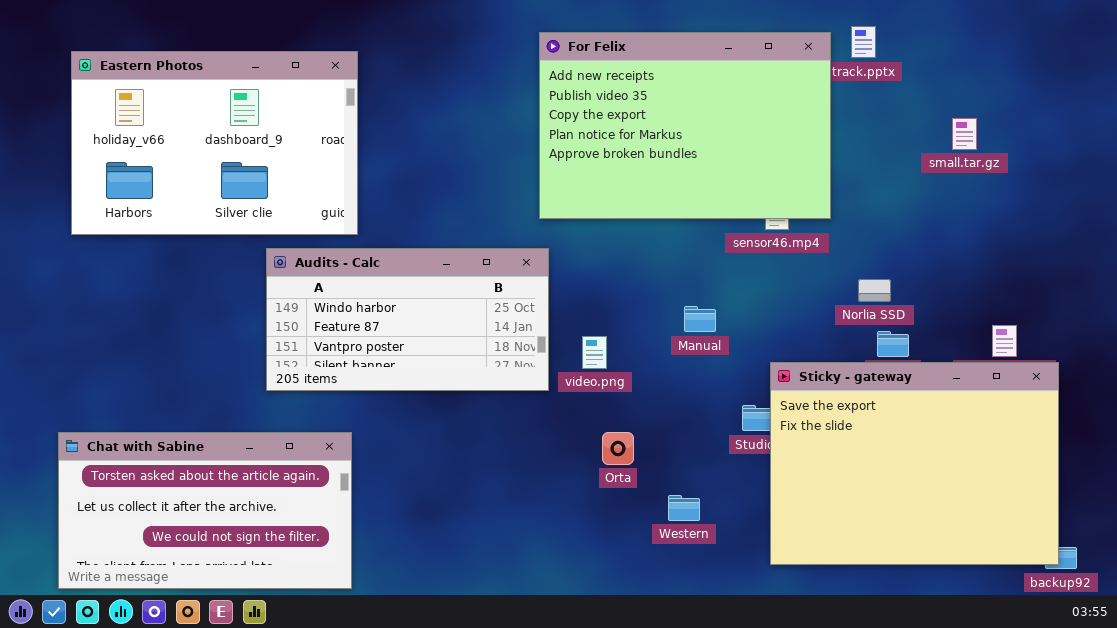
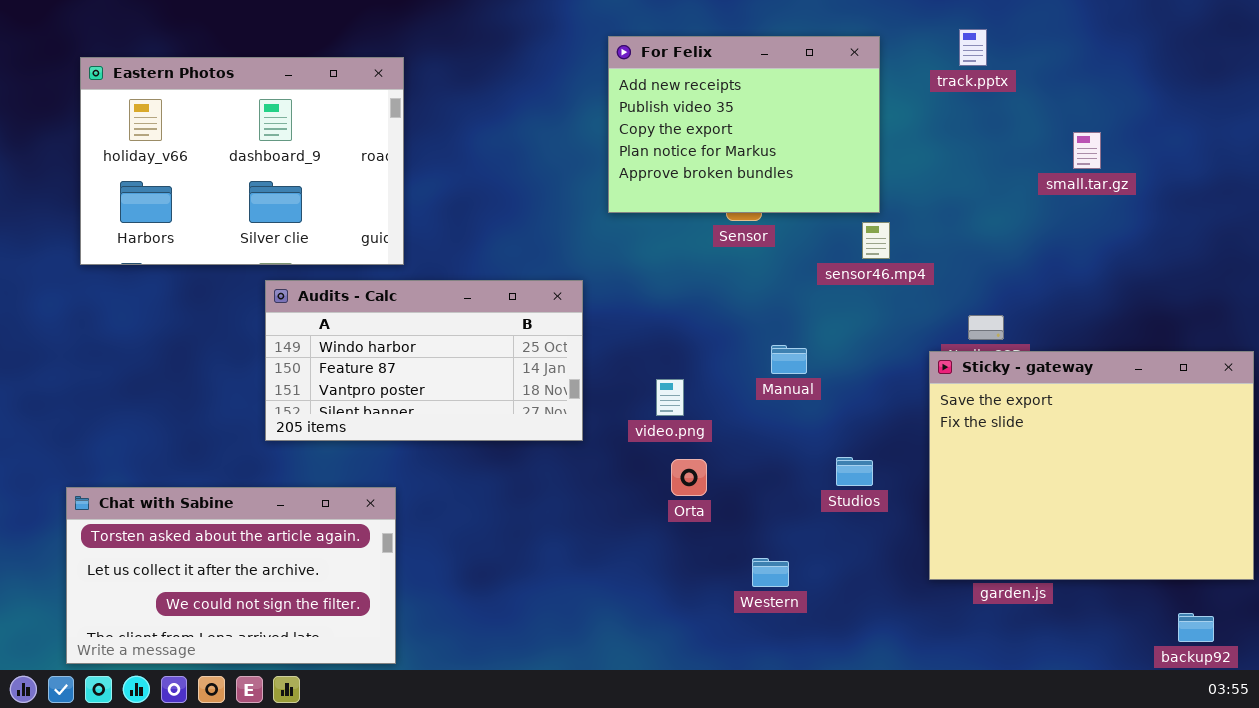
For Felix: [539,32,831,219] -> [608,36,880,213], resized
Audits - Calc: [266,248,549,391] -> [265,280,583,441], moved
Sticky - gateway: [770,362,1059,565] -> [929,351,1254,580], moved
Orta: [602,432,634,465] -> [671,459,707,496], moved

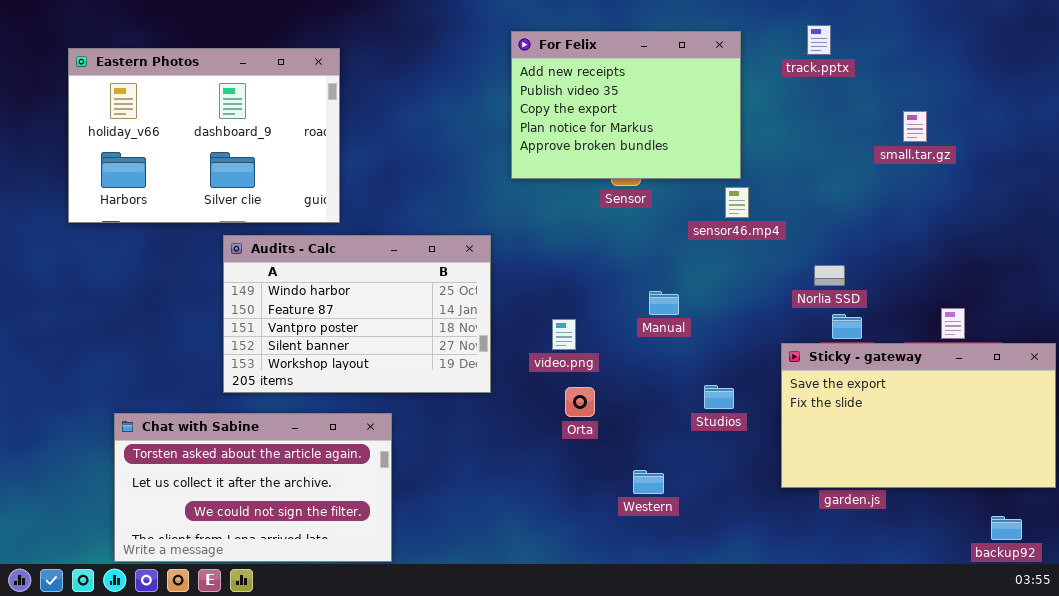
Audits - Calc: [265,280,583,441] -> [223,235,491,393], resized
Sticky - gateway: [929,351,1254,580] -> [781,343,1056,488], resized
Chat with Sabine: [66,487,396,664] -> [114,413,392,562], moved

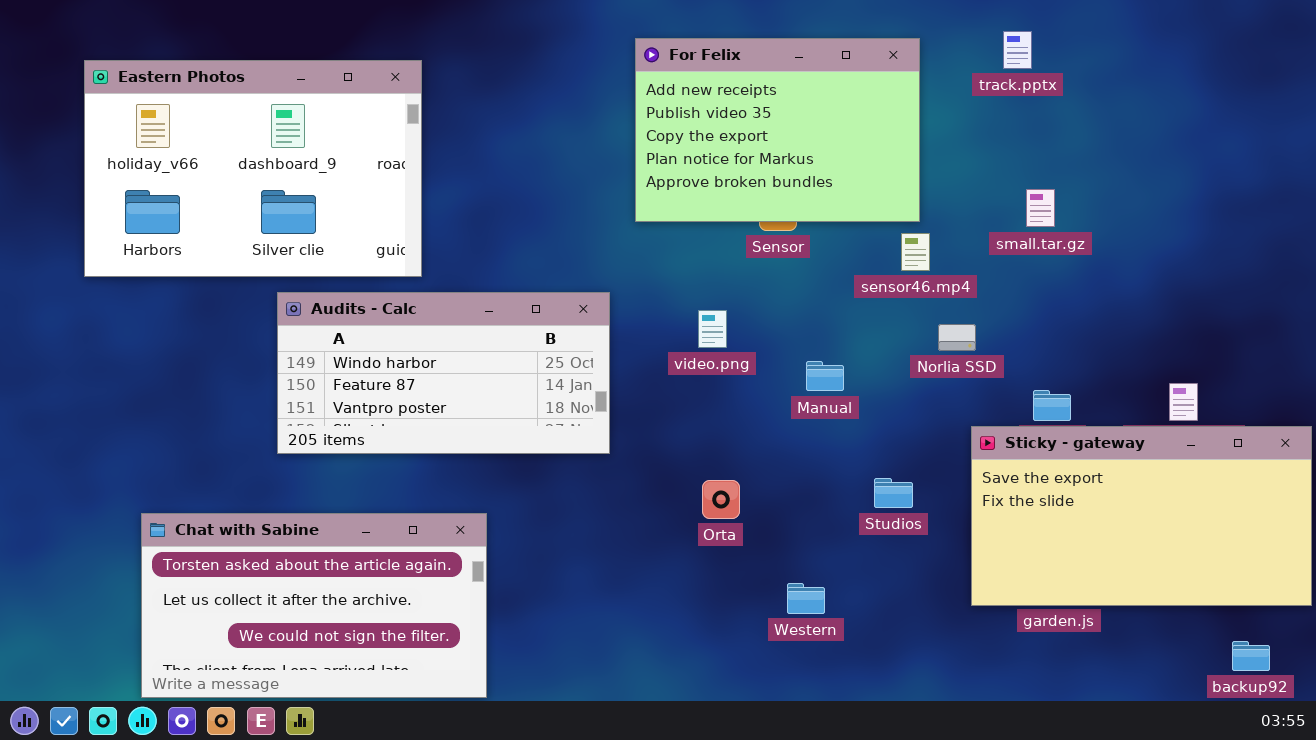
small.tar.gz: [903,111,927,142] -> [1026,189,1055,227], moved
Audits - Calc: [223,235,491,393] -> [277,292,610,454], resized
Norlia SSD: [814,265,845,286] -> [938,324,976,351], moved
video.png: [552,319,576,350] -> [698,310,727,348], moved

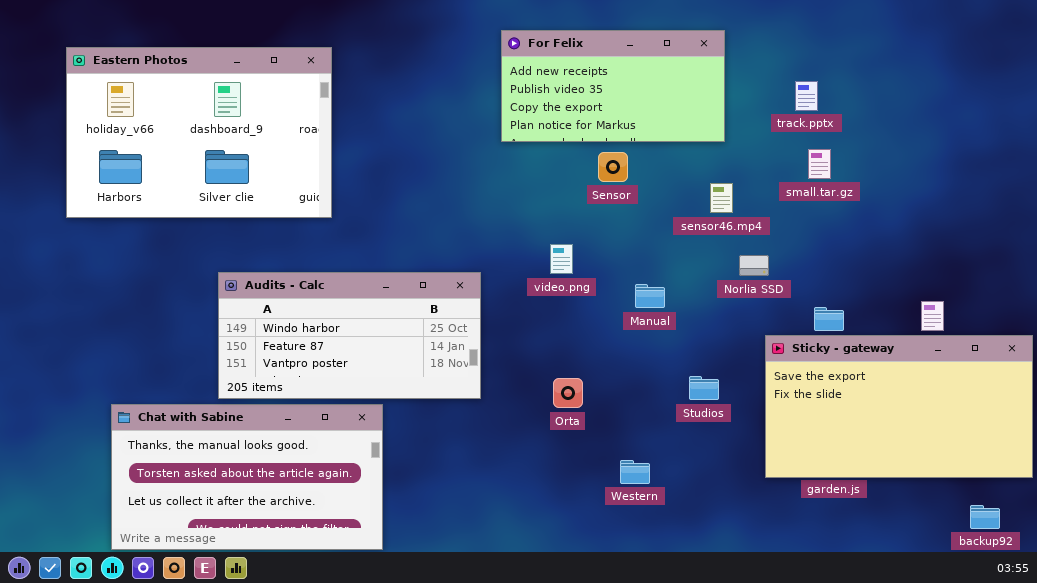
track.pptx: [1003,31,1032,69] -> [795,81,818,111], moved
For Felix: [635,38,920,222] -> [501,30,725,142], resized
Audits - Calc: [277,292,610,454] -> [218,272,481,399], moved
Chat with Sabine: [141,513,487,698] -> [111,404,383,550], scrolled up 1 row

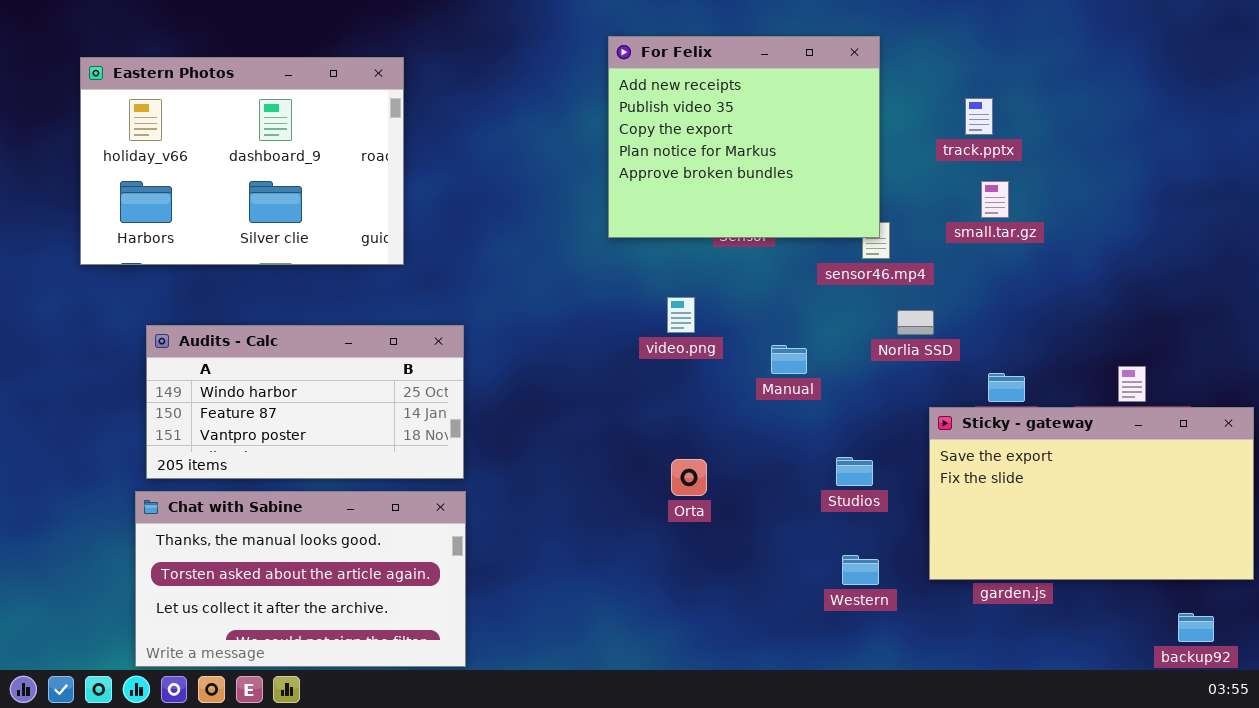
For Felix: [501,30,725,142] -> [608,36,880,238], resized
Audits - Calc: [218,272,481,399] -> [146,325,464,479], moved
Western: [620,460,650,484] -> [842,555,879,585], moved

